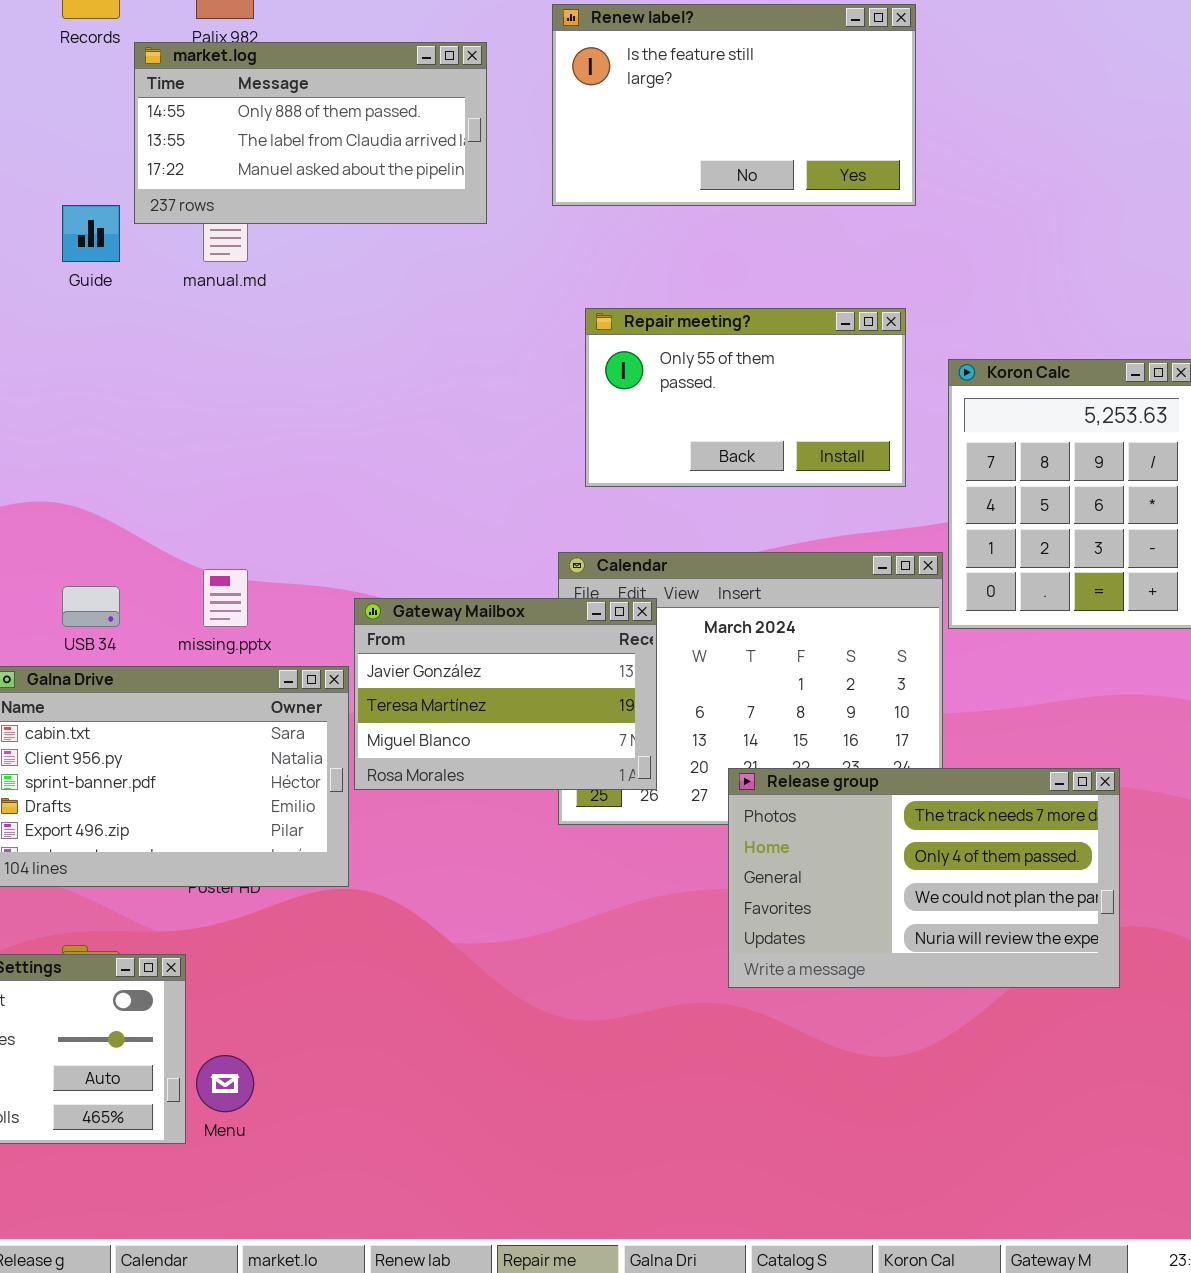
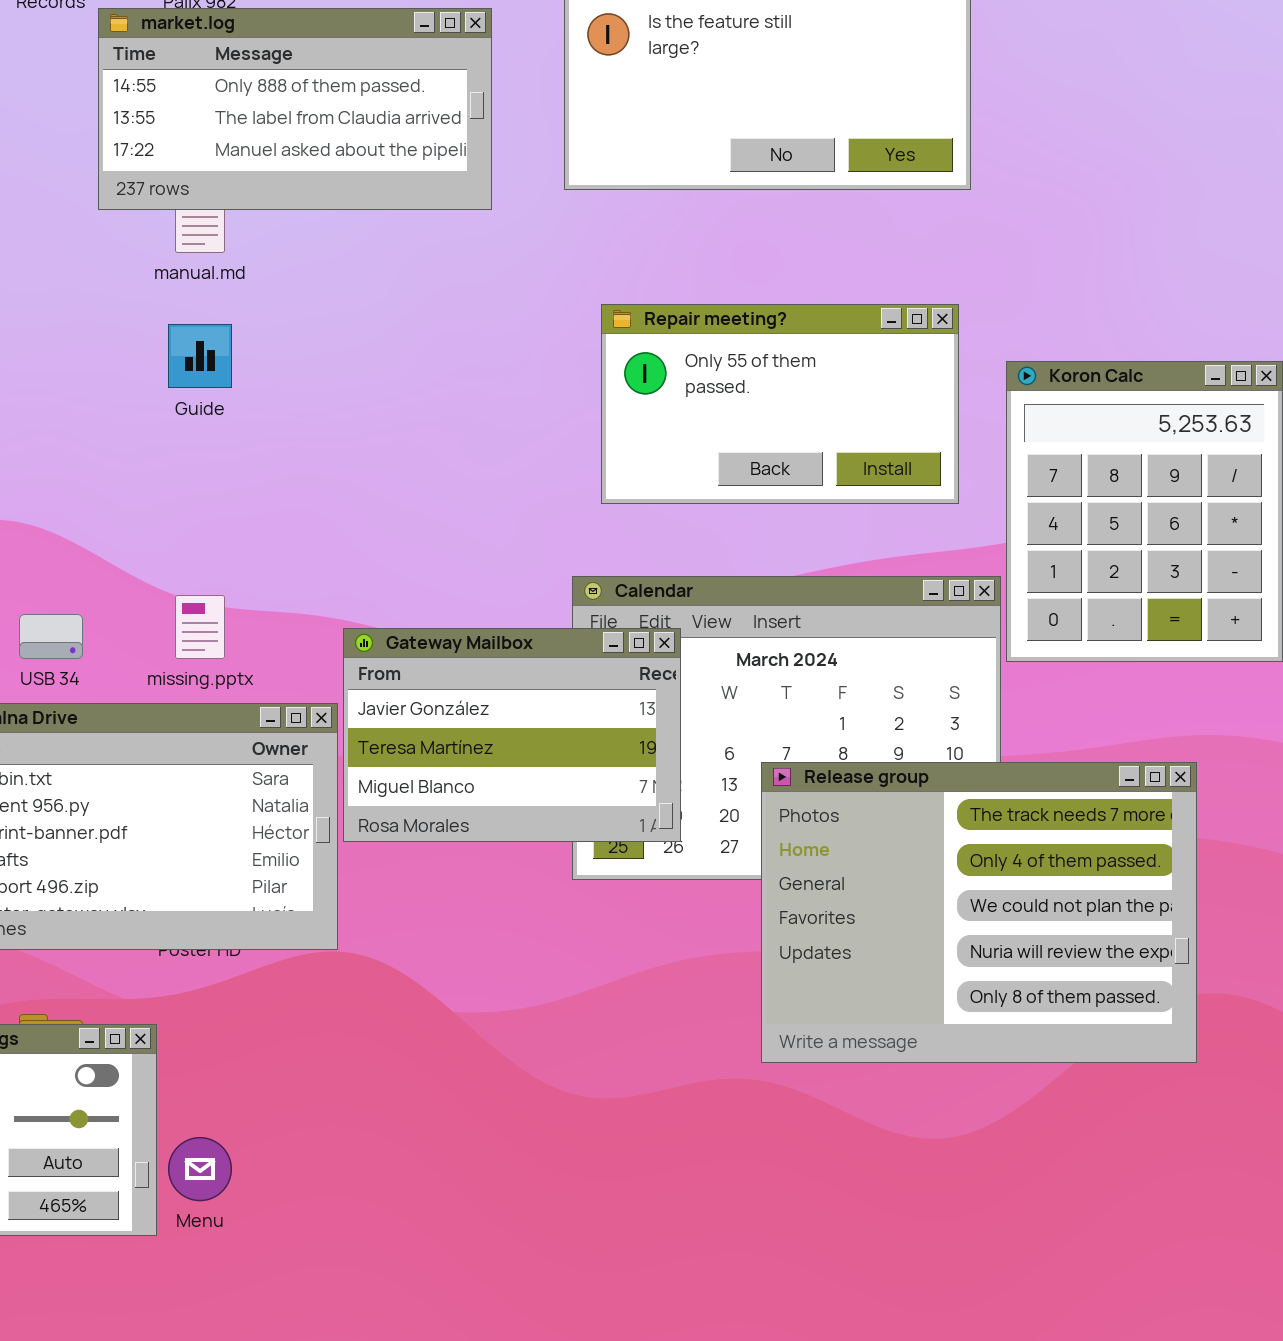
Guide: [62,205,120,262] -> [168,324,232,388], moved
Release group: [728,768,1120,988] -> [761,762,1197,1063], resized

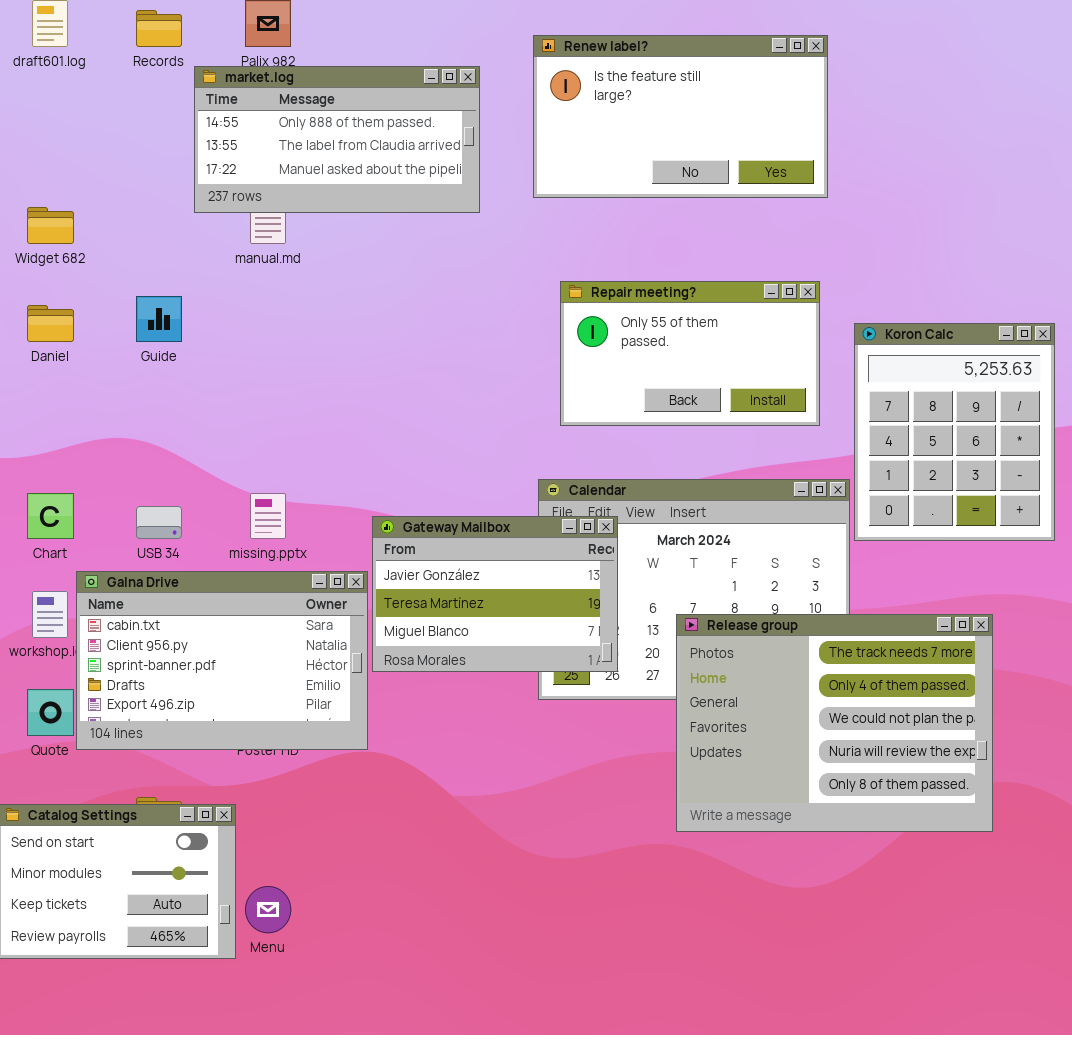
Guide: [168,324,232,388] -> [136,296,182,342], moved

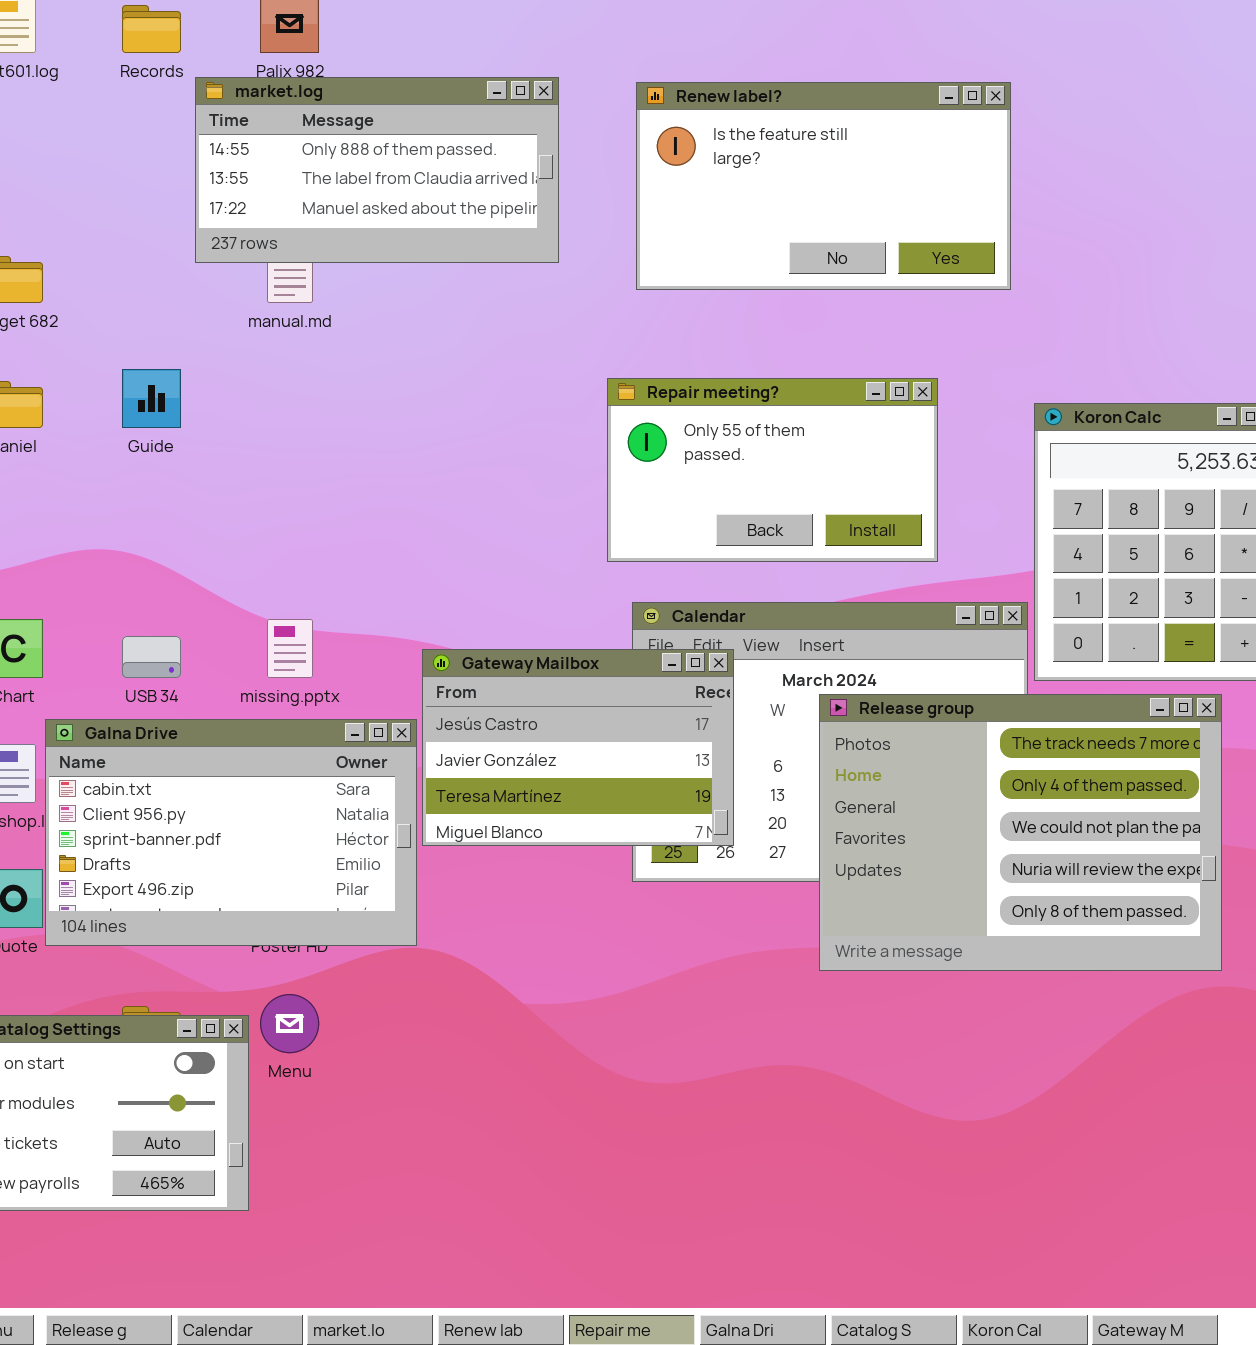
Renew label?: [533,35,828,198] -> [636,82,1011,290], moved
Repair meeting?: [560,281,820,426] -> [607,378,938,562], moved
Gateway Mailbox: [372,516,618,672] -> [422,649,734,846], scrolled up 1 row
Release group: [676,614,993,832] -> [819,694,1222,971], moved
Menu: [245,886,291,933] -> [260,994,319,1053], moved

